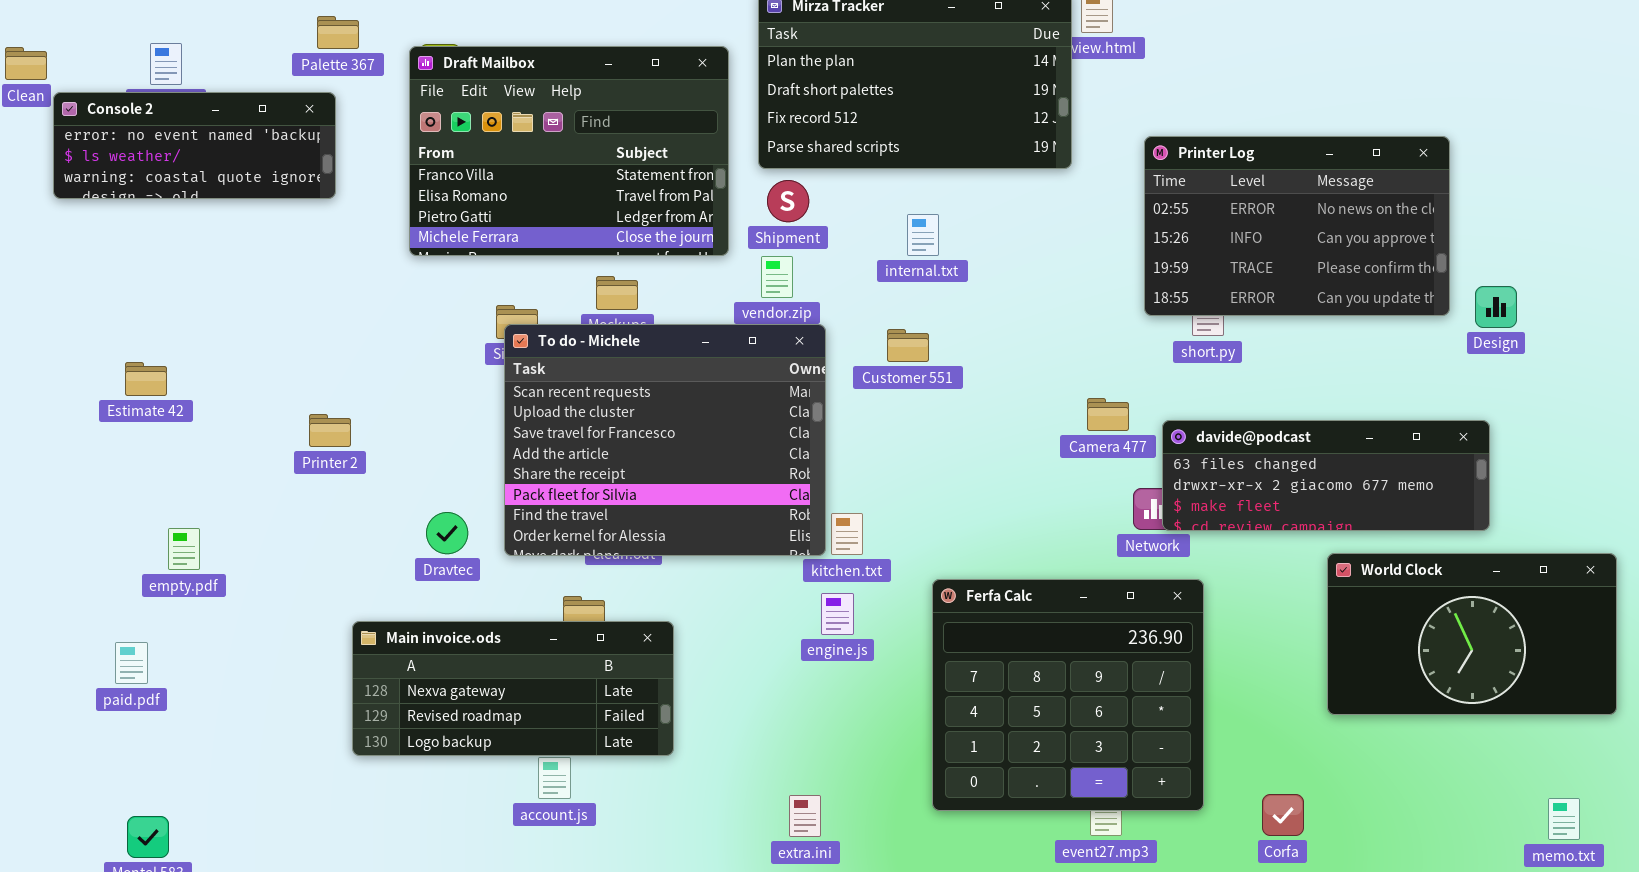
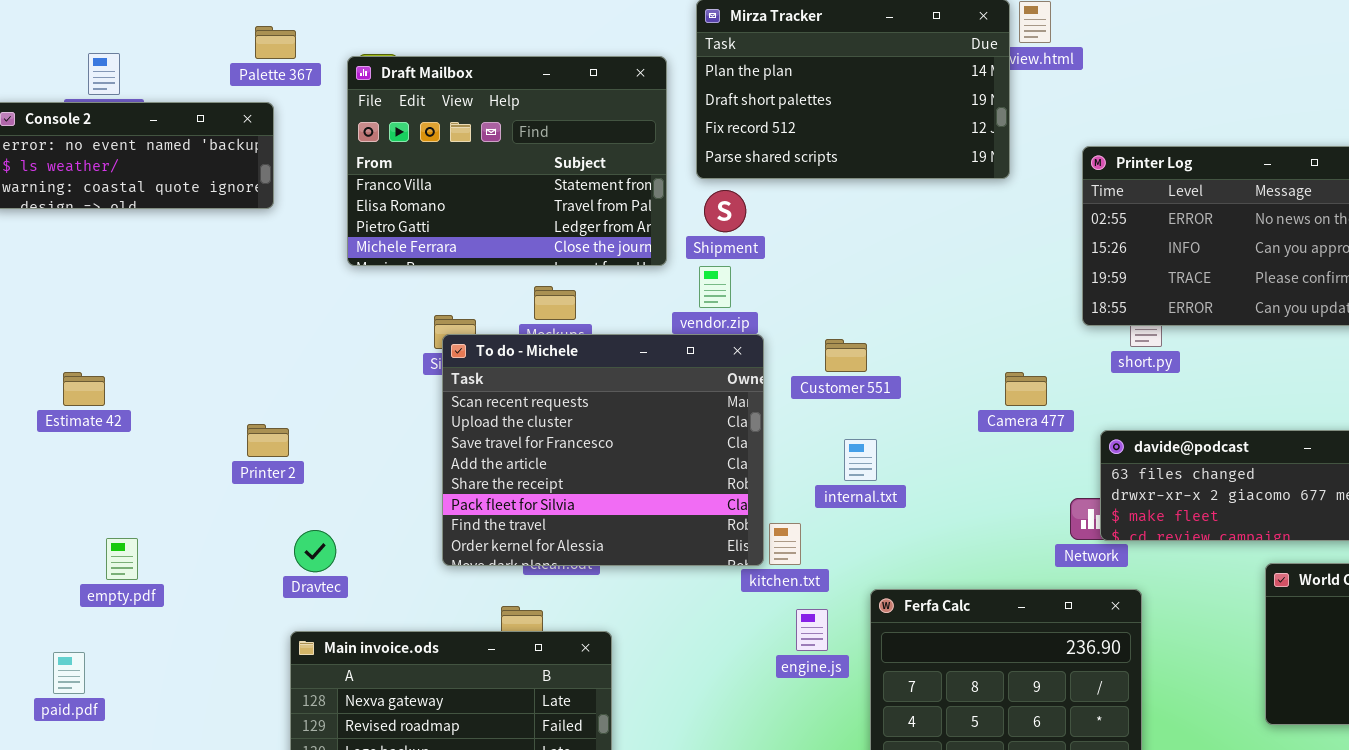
internal.txt: [907,214,939,256] -> [844,439,877,481], moved
Camera 477: [1087,398,1129,431] -> [1005,372,1047,406], moved
Dravtec: [426,512,468,554] -> [294,530,336,572], moved
engine.js: [821,593,854,635] -> [796,609,828,651], moved

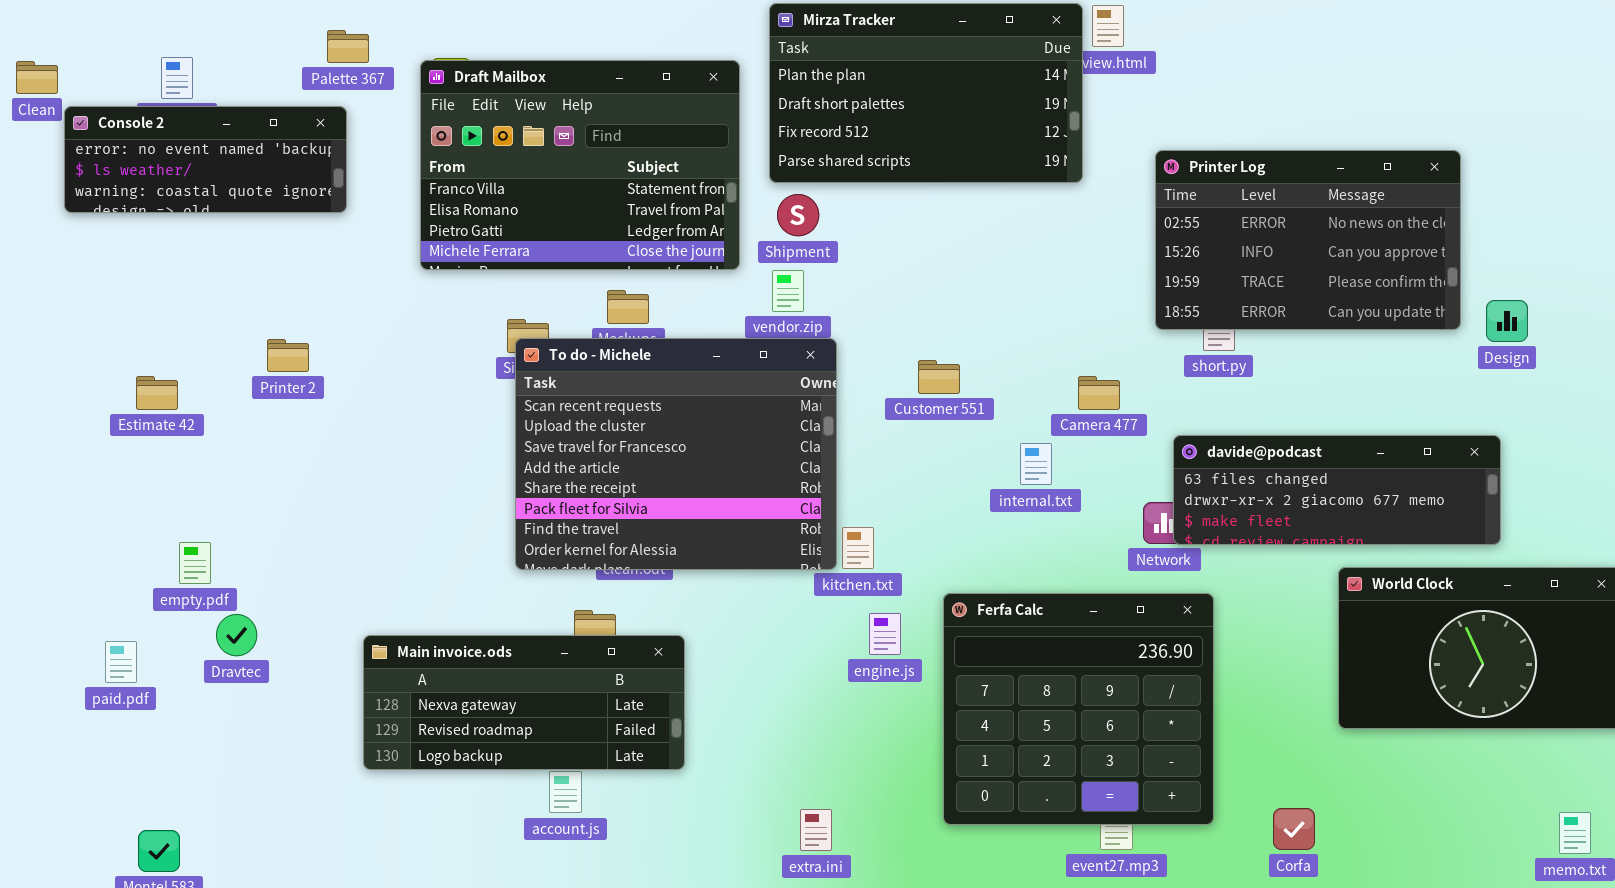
Customer 551: [825,339,867,372] -> [918,360,960,394], moved
Printer 2: [247,424,289,457] -> [267,339,309,372], moved
internal.txt: [844,439,877,481] -> [1020,443,1052,485], moved
Dravtec: [294,530,336,572] -> [216,614,257,656], moved
paid.pdf: [53,652,85,694] -> [105,641,137,683], moved

